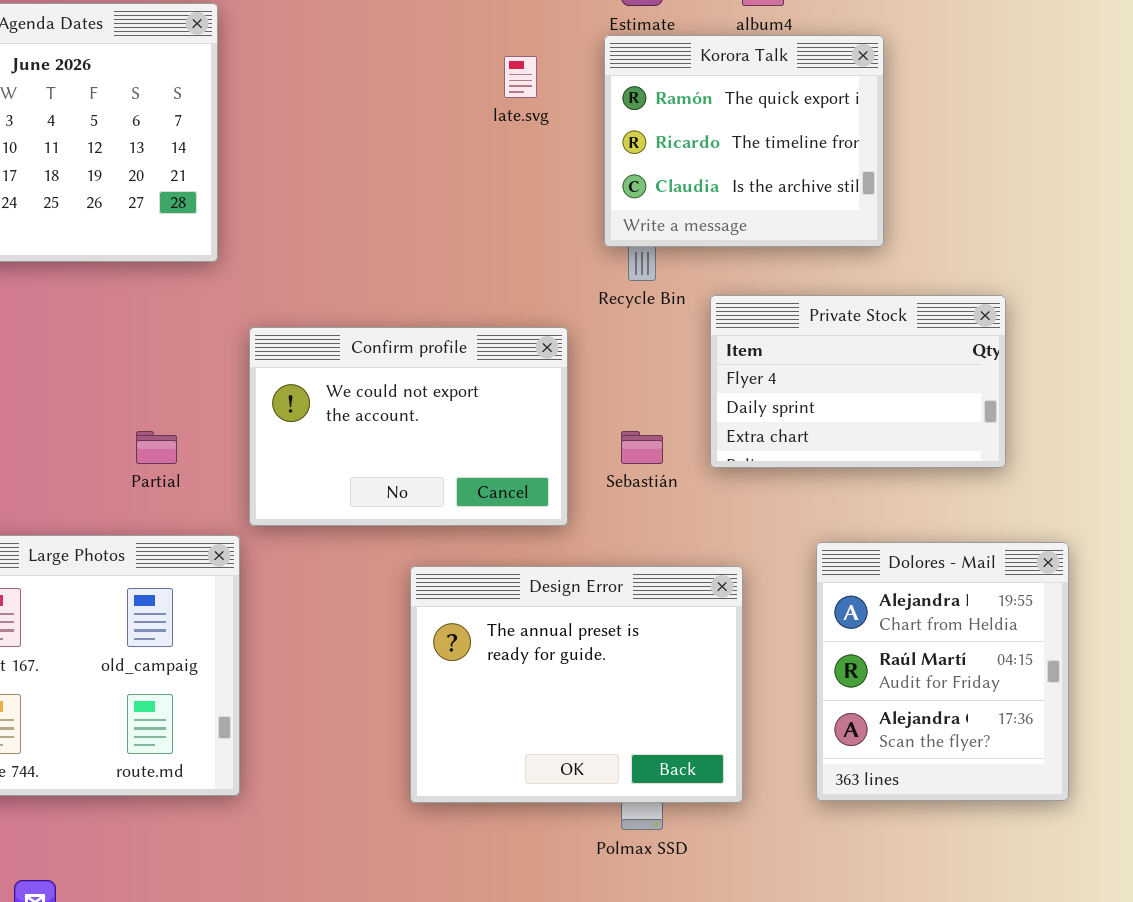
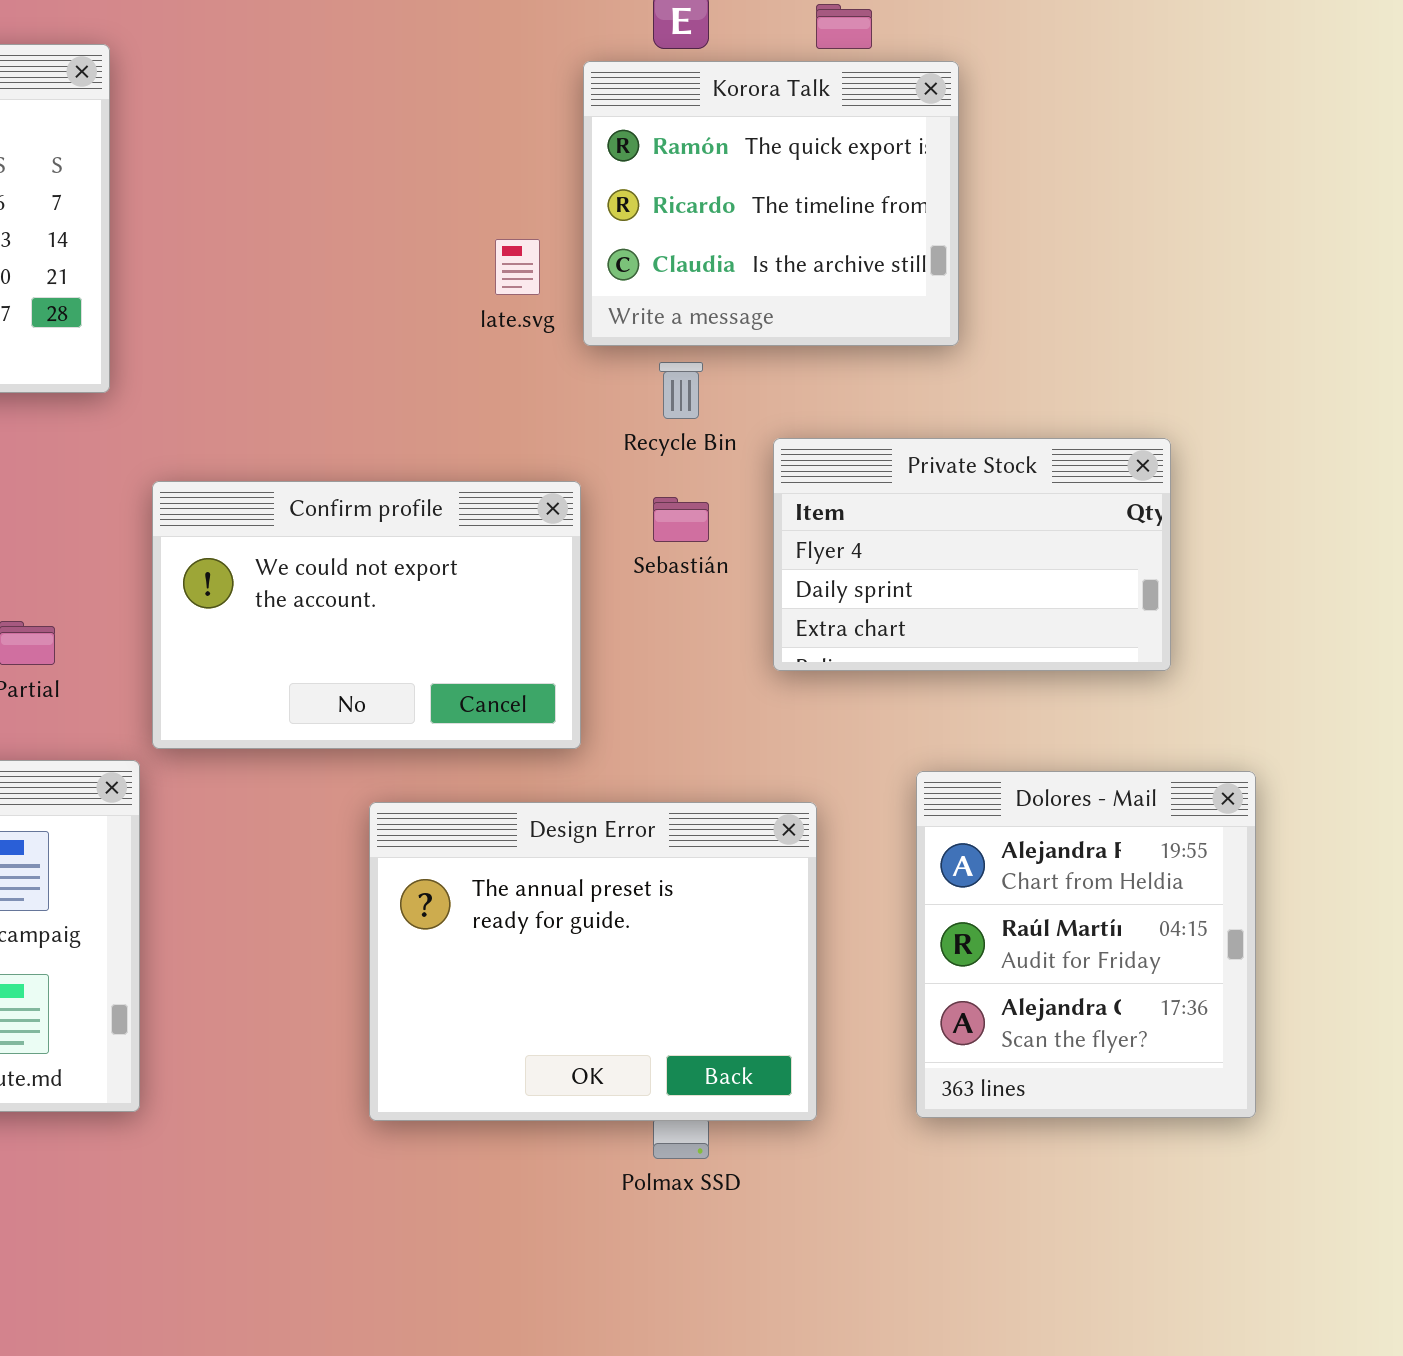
Korora Talk: [604,35,884,247] -> [583,61,959,346], moved
late.svg: [504,56,537,98] -> [495,239,540,295], moved
Sebastián: [621,431,663,464] -> [653,497,709,542], moved

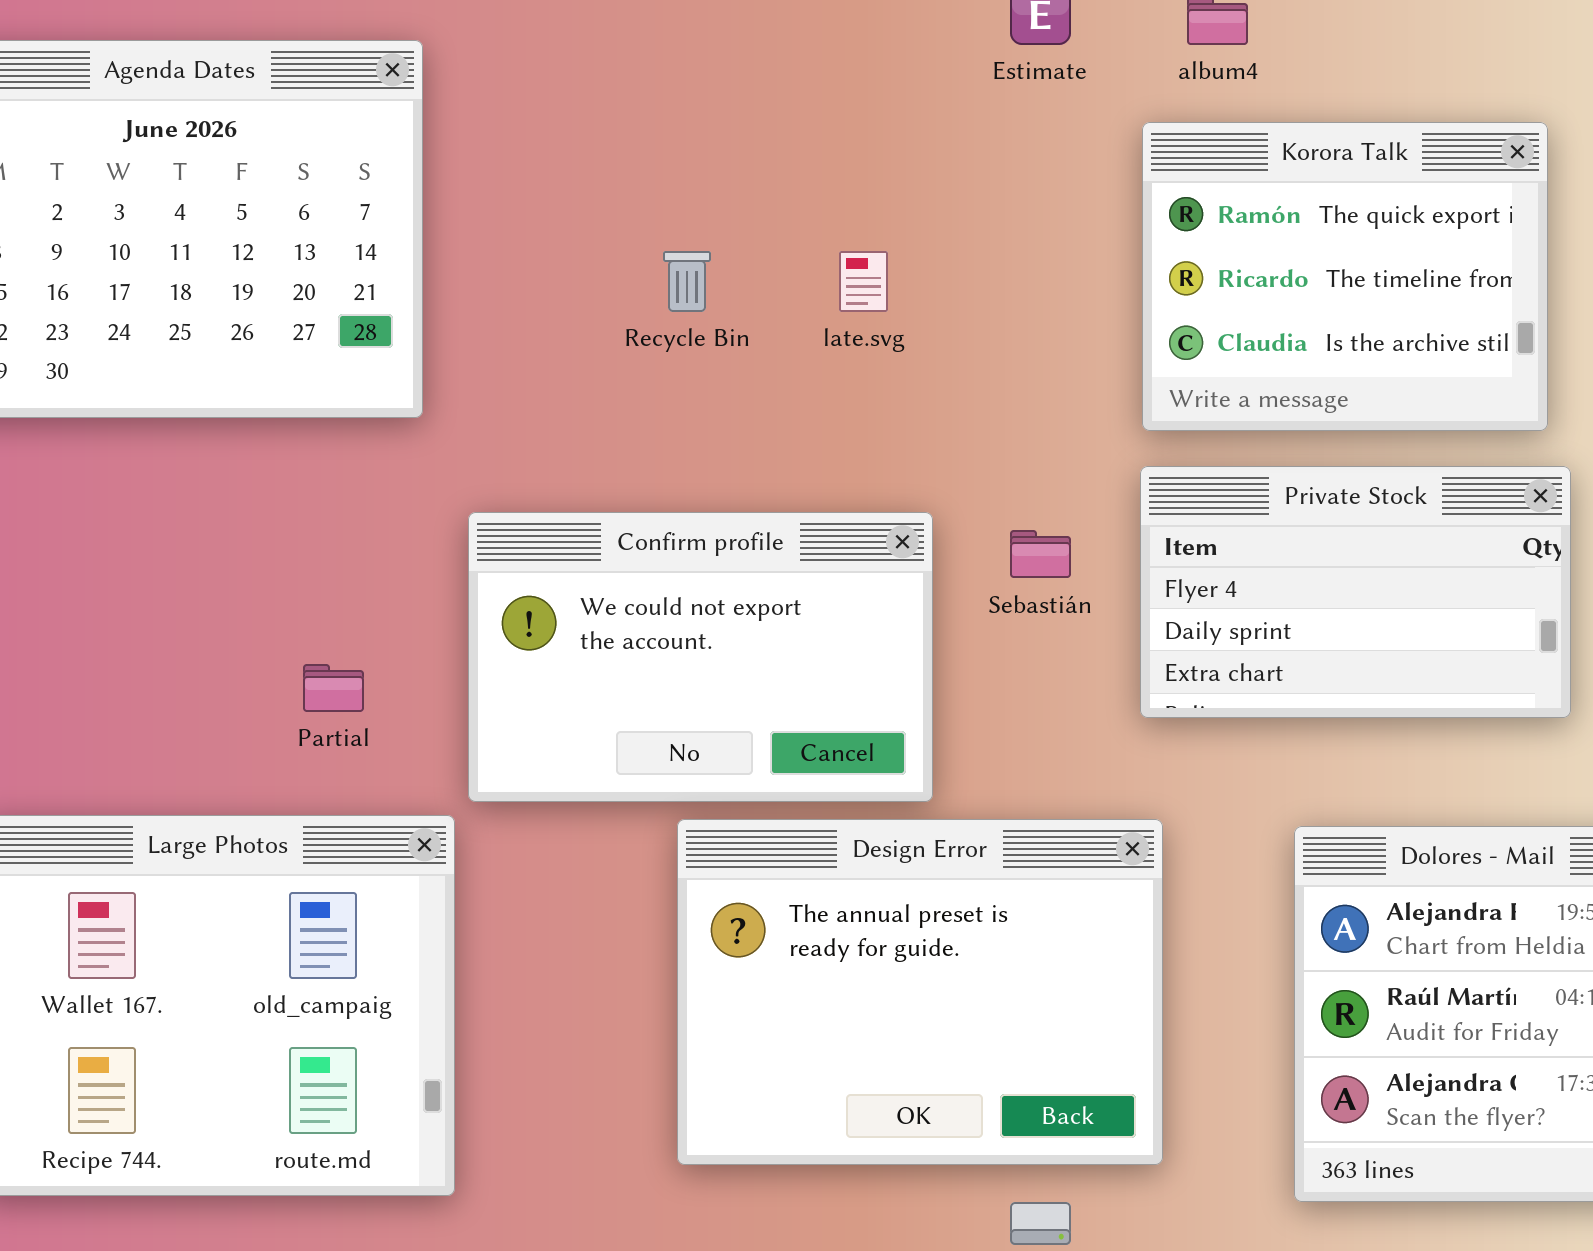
Korora Talk: [583,61,959,346] -> [1142,122,1548,431], moved
Recycle Bin: [659,362,703,419] -> [663,251,711,312], moved
Design Error: [369,802,817,1121] -> [677,819,1163,1165], moved

